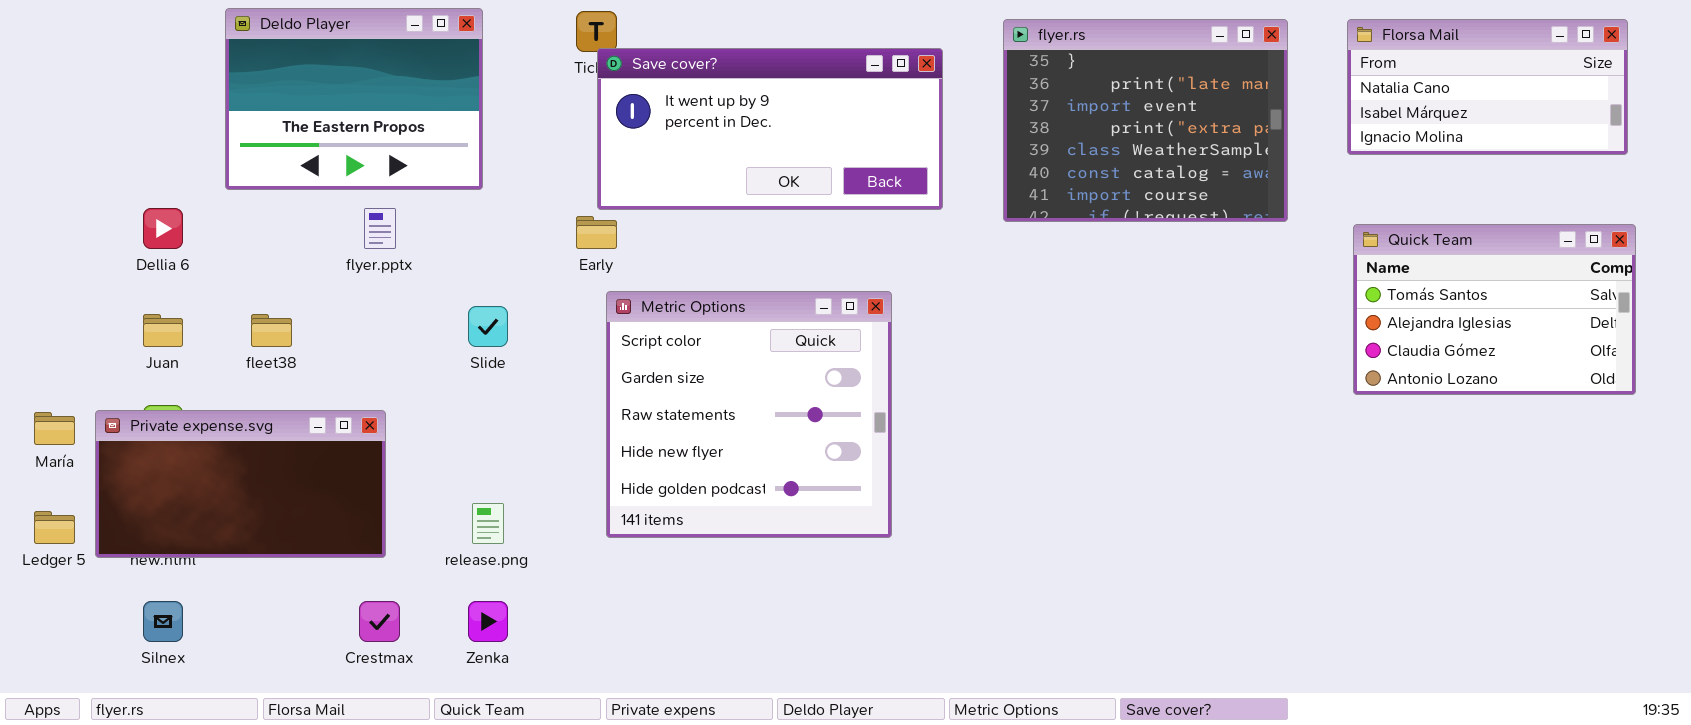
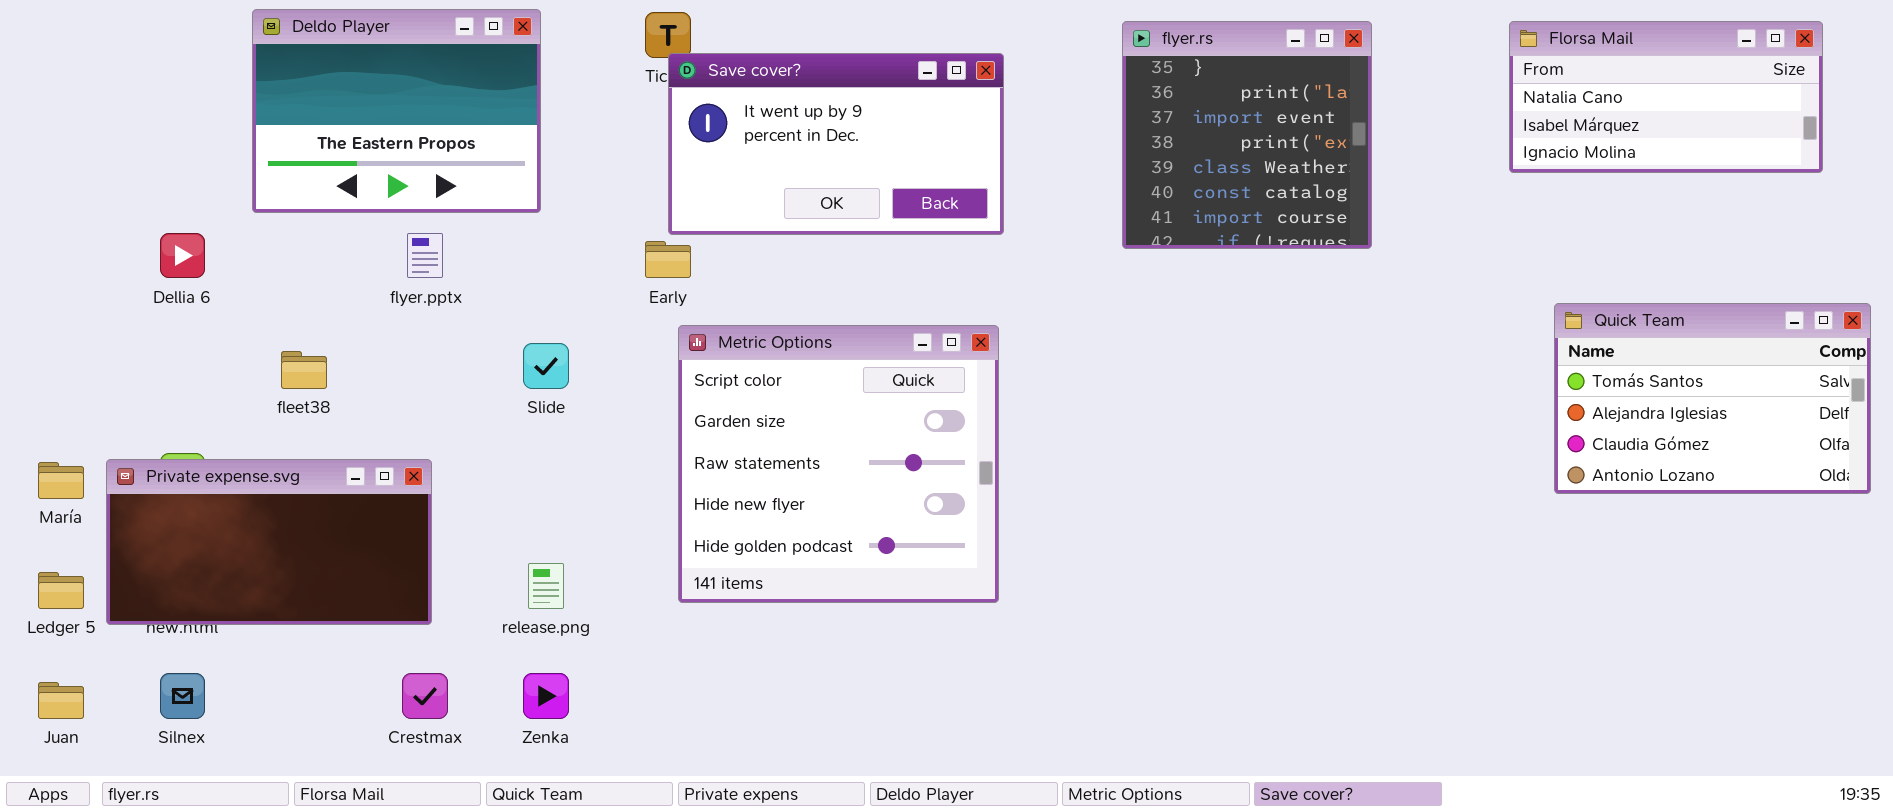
flyer.rs: [1003,19,1288,222] -> [1122,21,1372,249], resized
Save cover?: [597,48,943,210] -> [668,53,1004,235], resized
Quick Team: [1353,224,1636,395] -> [1554,303,1871,494], moved
Juan: [143,314,183,347] -> [38,682,84,719], moved

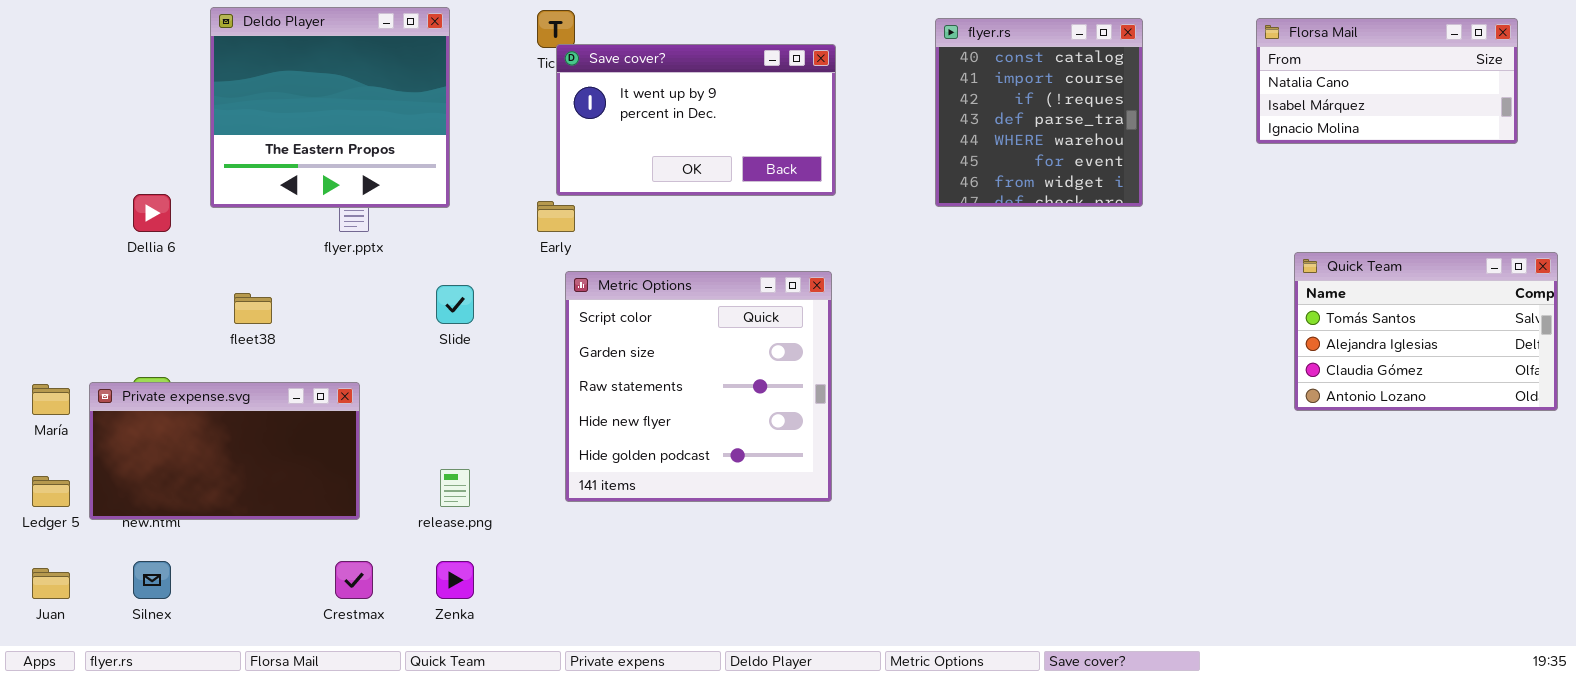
Deldo Player: [252,9,541,213] -> [210,7,450,208], resized
flyer.rs: [1122,21,1372,249] -> [935,18,1143,207], scrolled down 5 rows

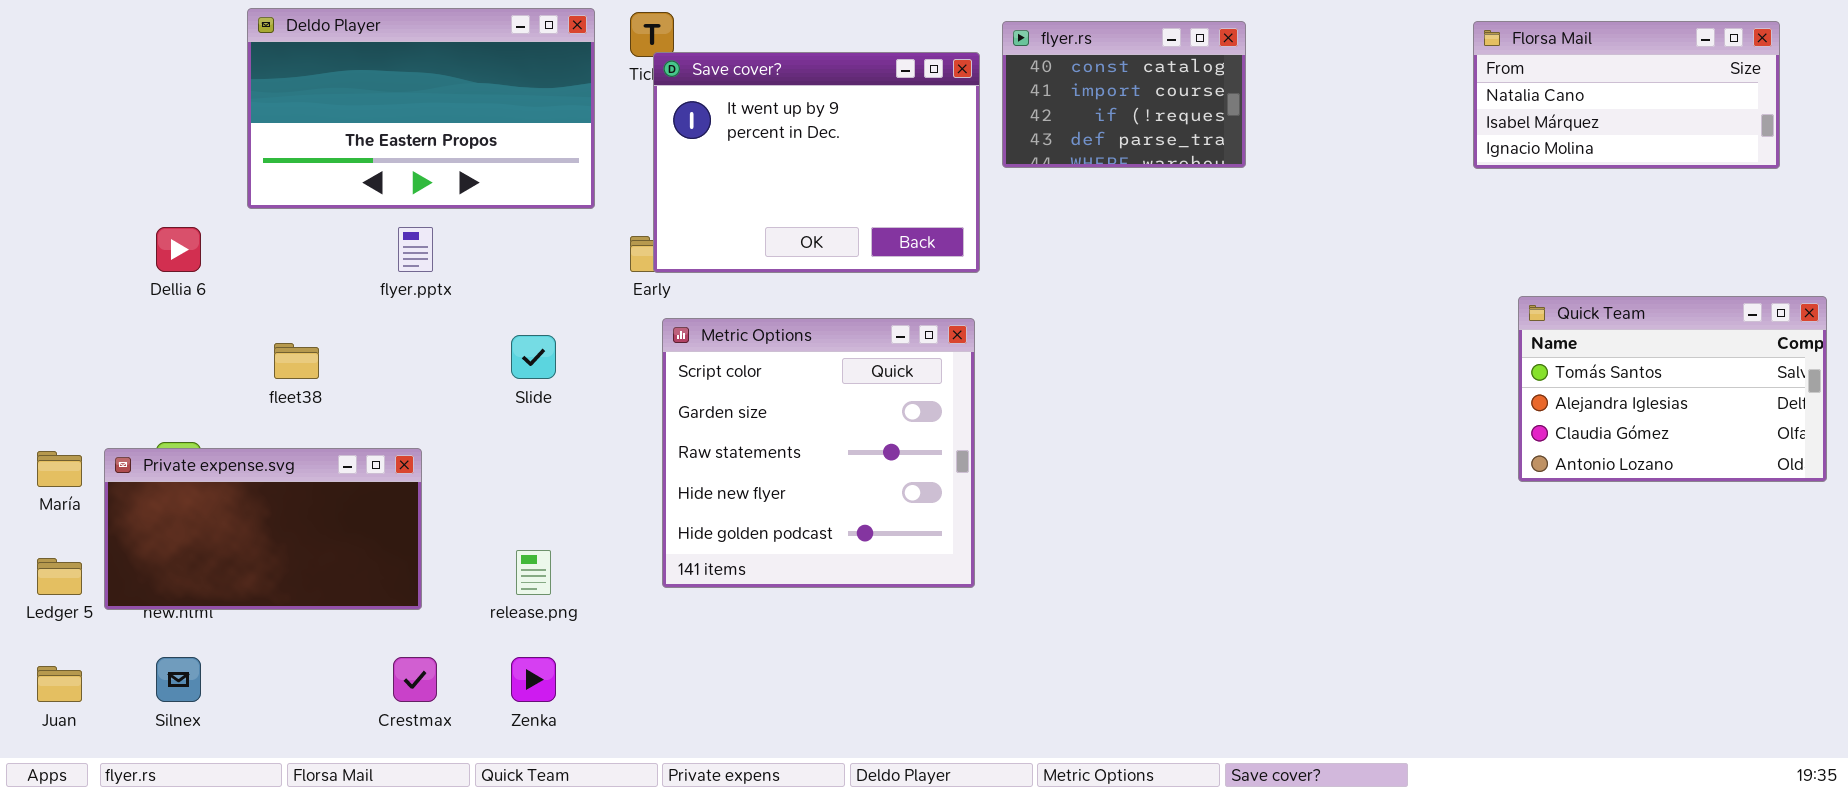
Deldo Player: [210,7,450,208] -> [247,8,595,209], resized
flyer.rs: [935,18,1143,207] -> [1002,21,1246,168], moved, resized
Save cover?: [556,44,836,196] -> [653,52,980,273], resized

